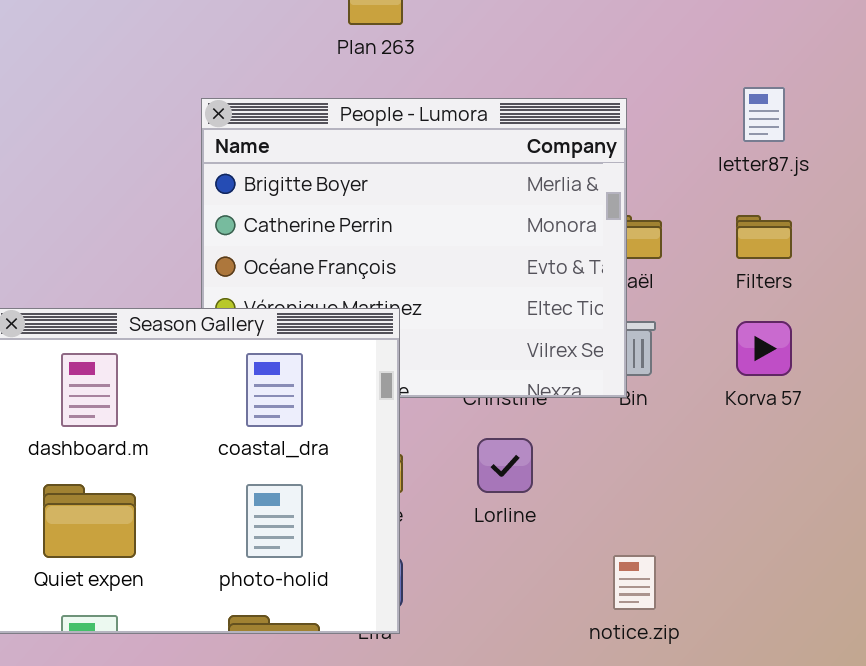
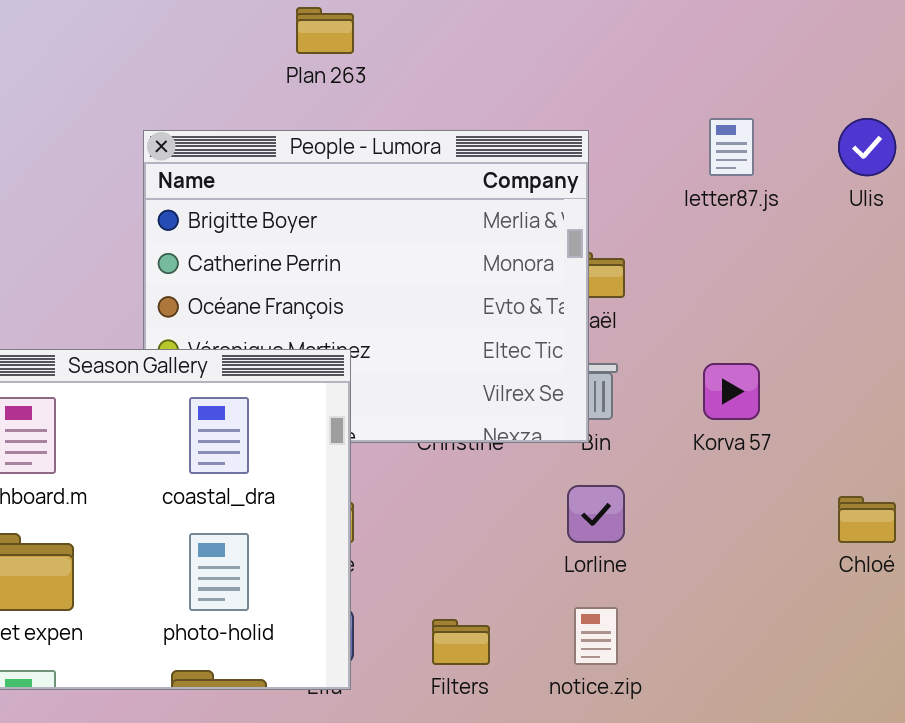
Filters: [736,215,792,259] -> [432,619,490,665], moved
Lorline: [477,438,533,493] -> [567,485,625,543], moved

